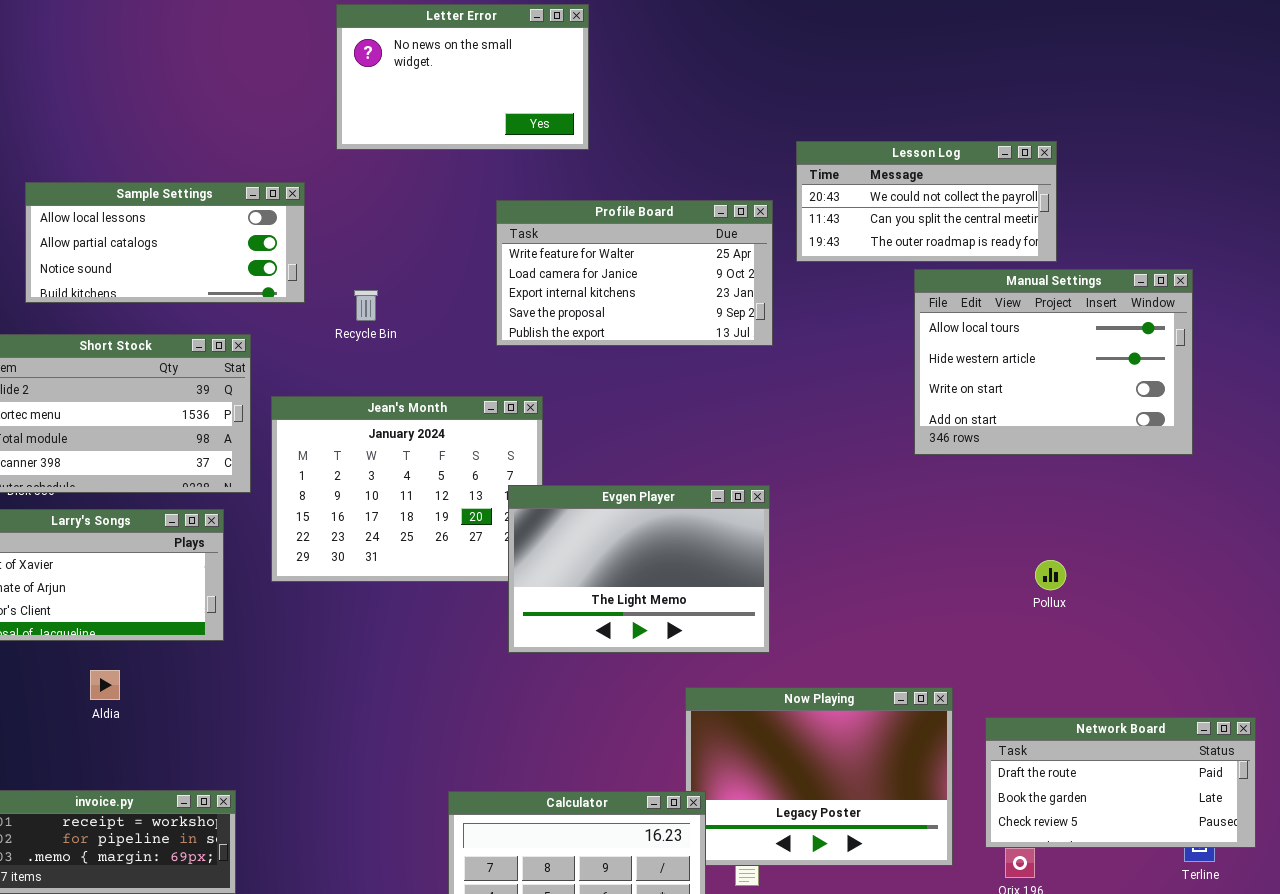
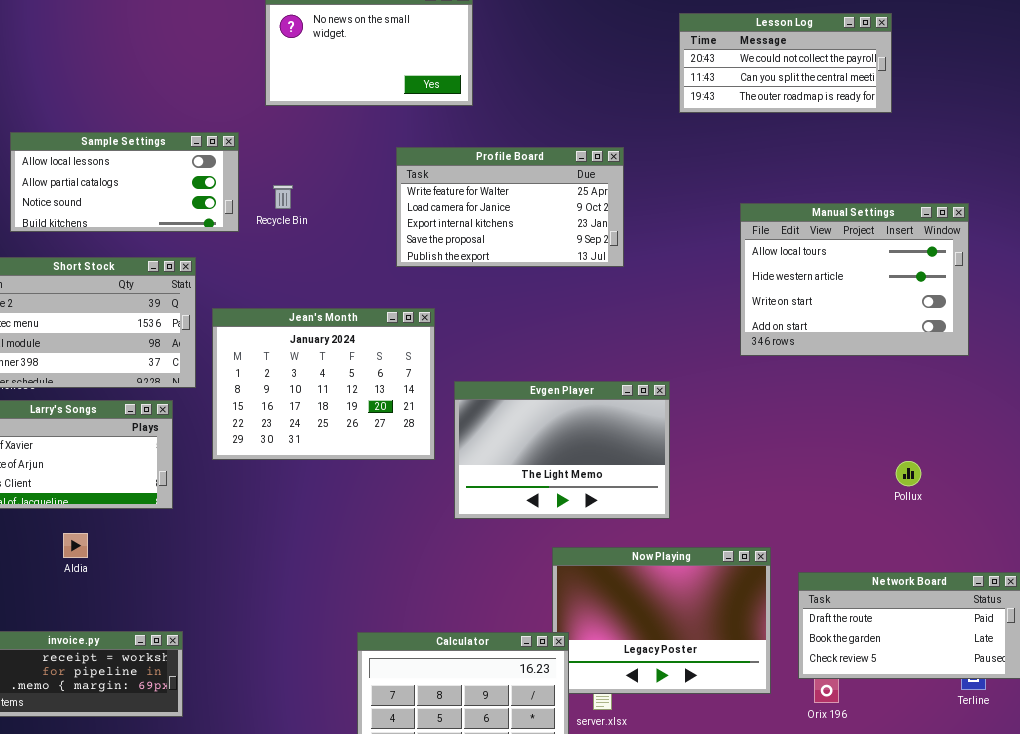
Lesson Log: [796,141,1057,262] -> [679,13,892,113], moved
Recycle Bin: [354,290,378,321] -> [273,185,293,209], moved
Evgen Player: [508,485,770,653] -> [454,381,670,519], moved
Pollux: [1035,560,1066,590] -> [896,461,921,486], moved

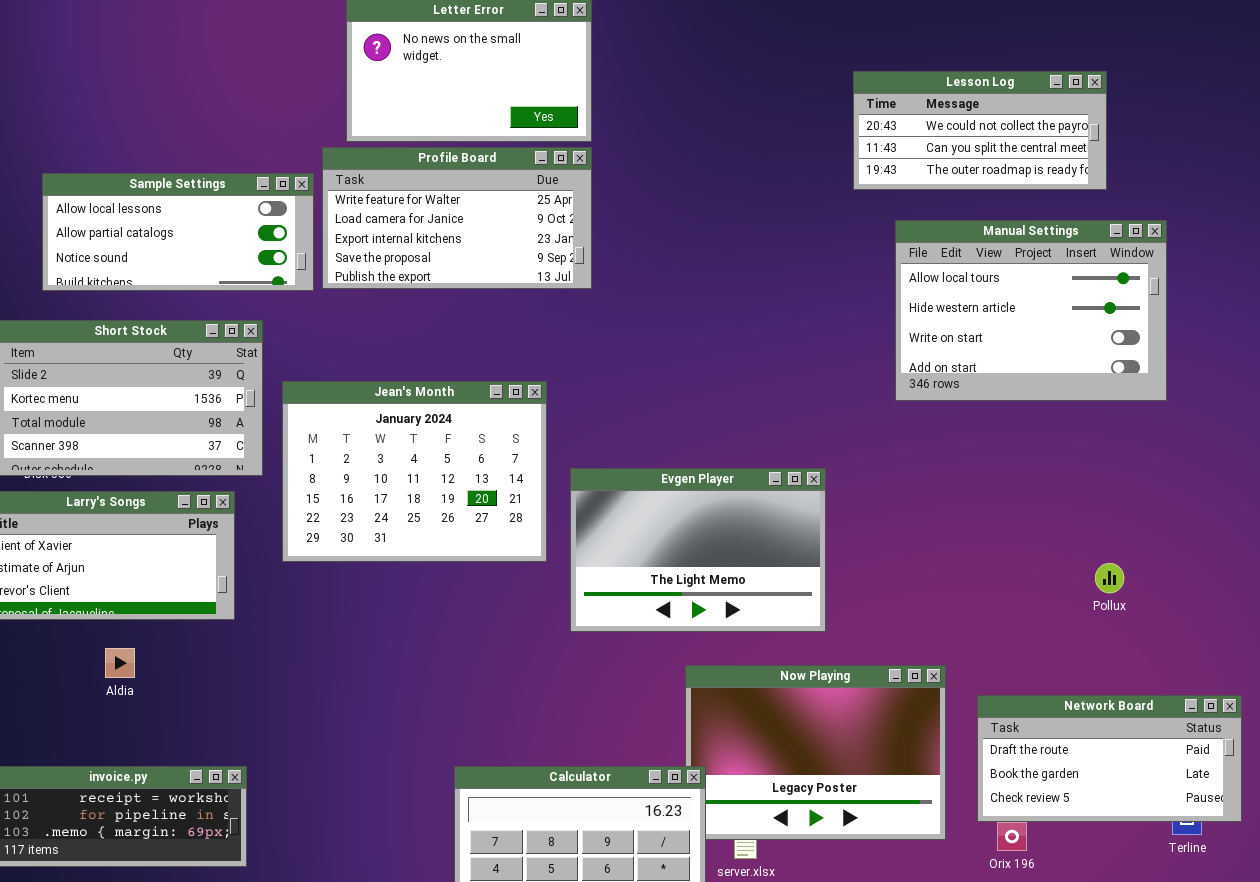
Lesson Log: [679,13,892,113] -> [853,71,1107,190], moved
Profile Board: [396,147,624,267] -> [322,147,592,289], moved
Manual Settings: [740,203,969,356] -> [895,220,1167,401], moved

